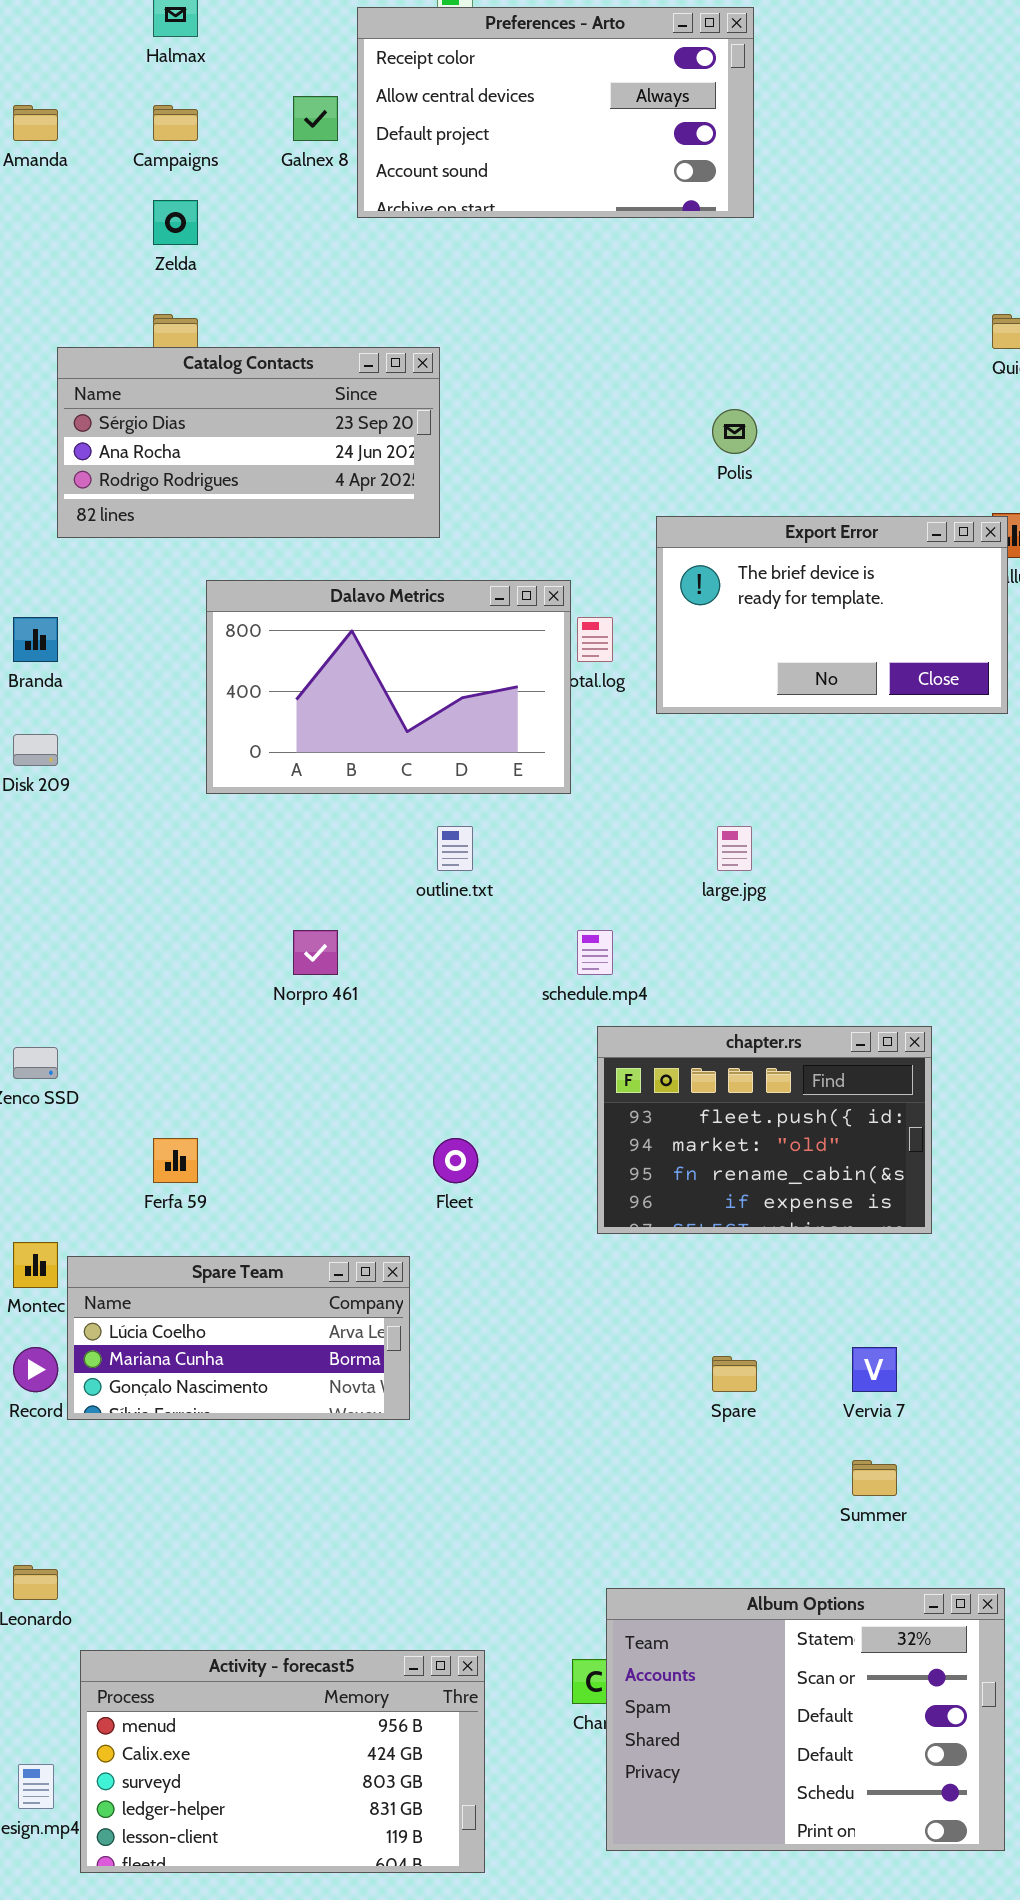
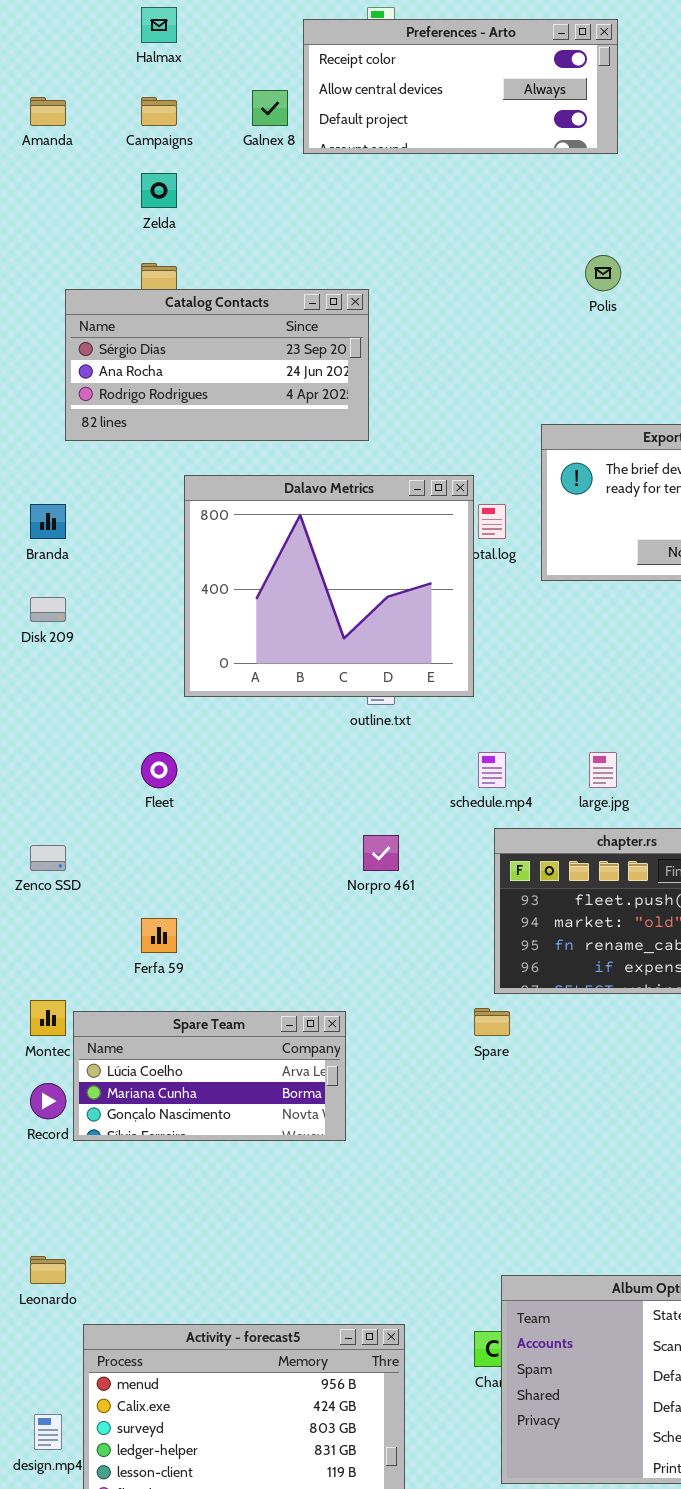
Preferences - Arto: [357,7,754,218] -> [303,19,618,154], resized
Polis: [712,409,757,454] -> [585,255,621,291], moved
Dalavo Metrics: [206,580,571,794] -> [184,475,474,697], resized
large.jpg: [717,826,752,871] -> [589,752,617,788], moved
Norpro 461: [293,930,338,975] -> [363,835,399,871], moved
Fleet: [433,1138,478,1183] -> [141,752,177,788], moved
Spare: [712,1356,757,1392] -> [474,1008,510,1036], moved

